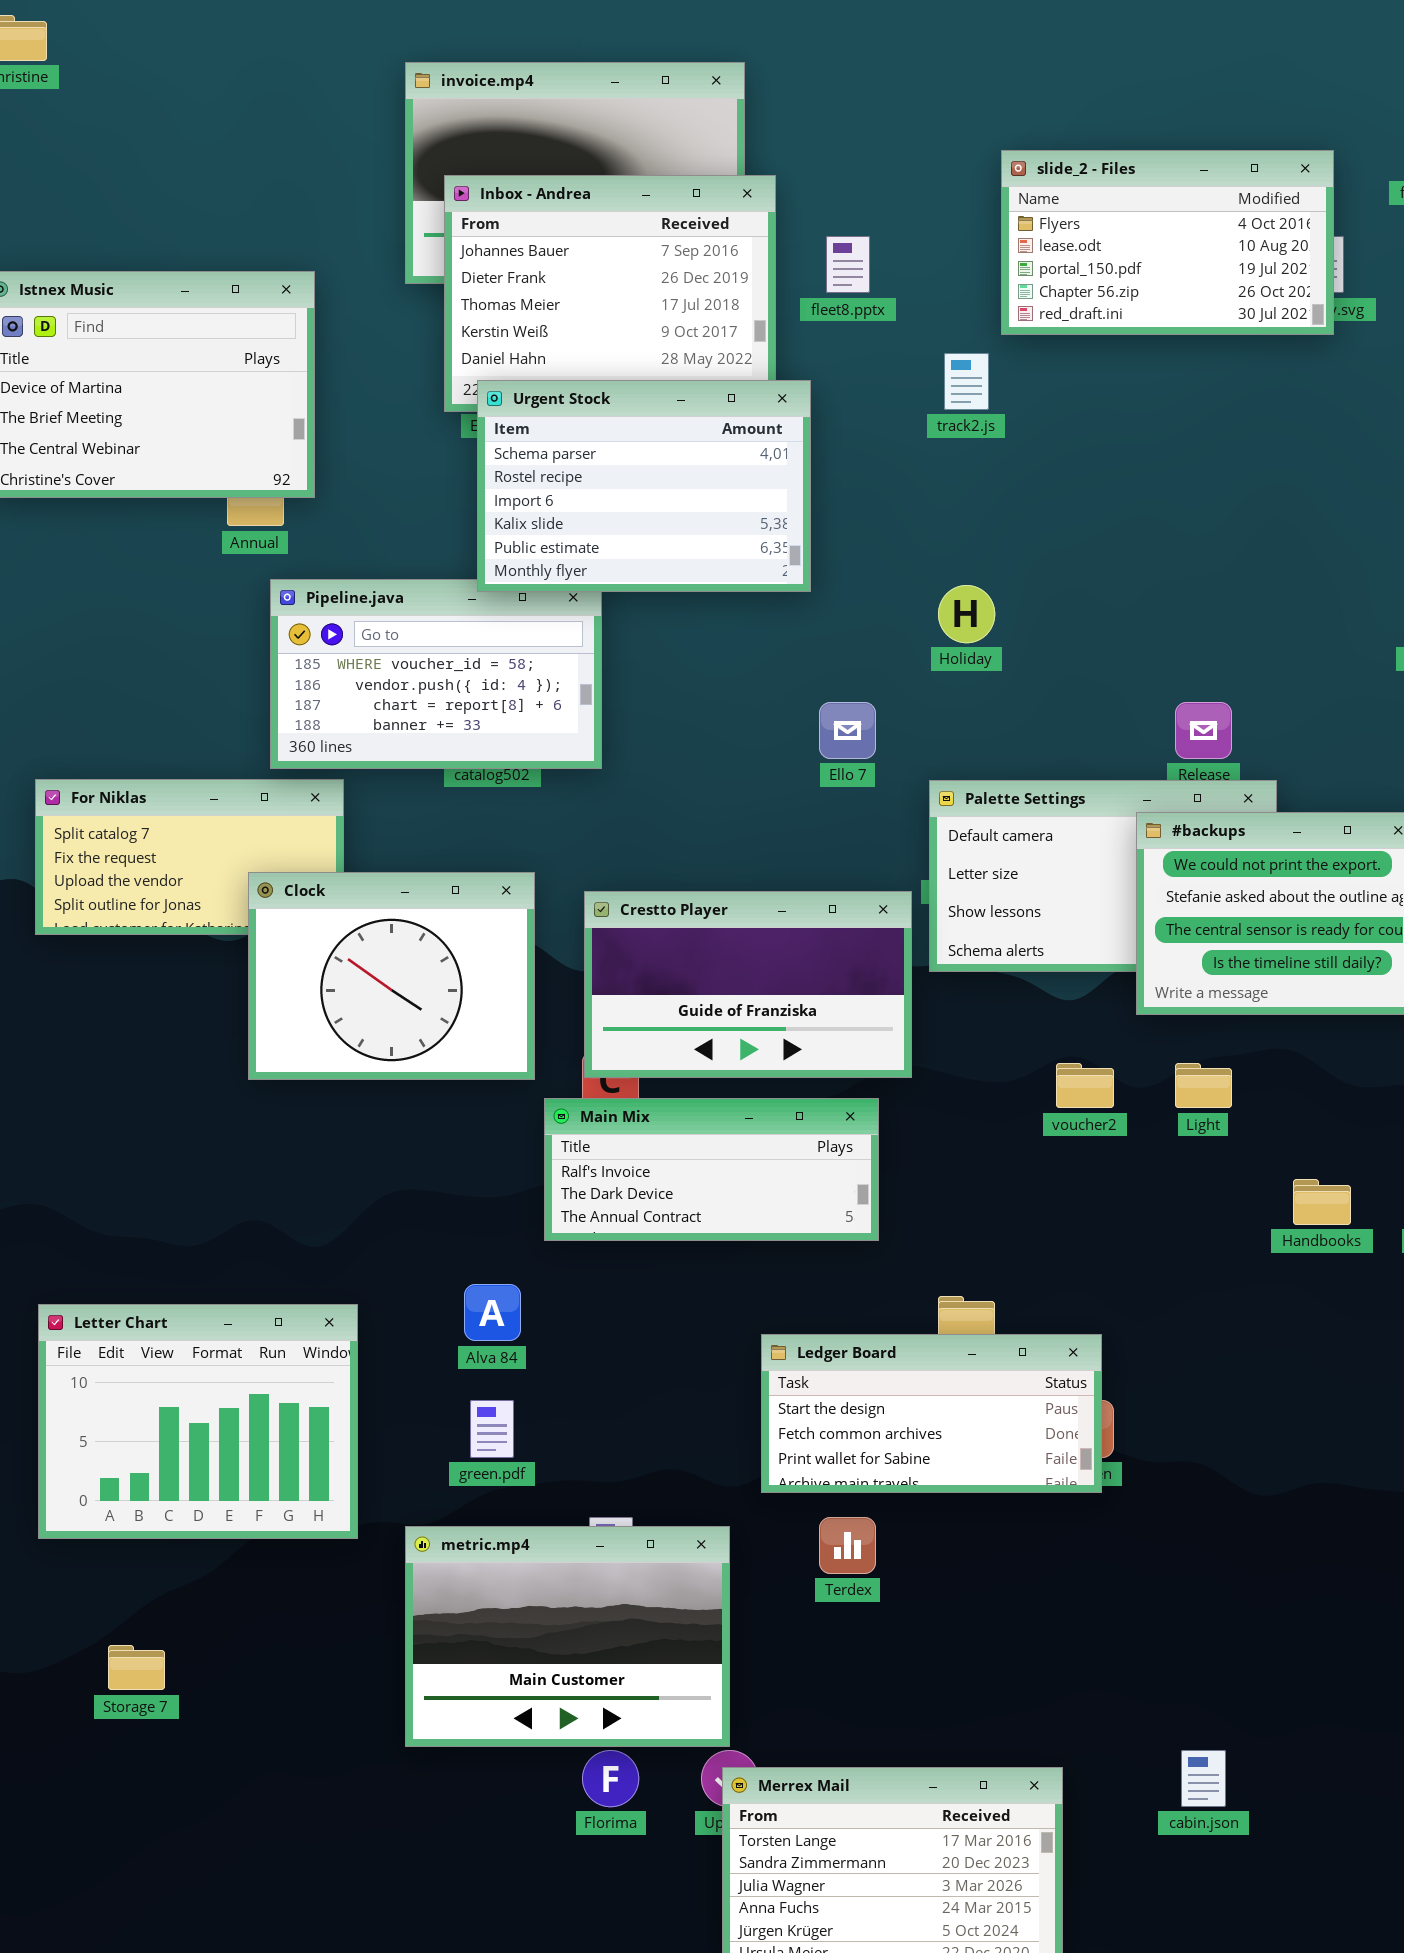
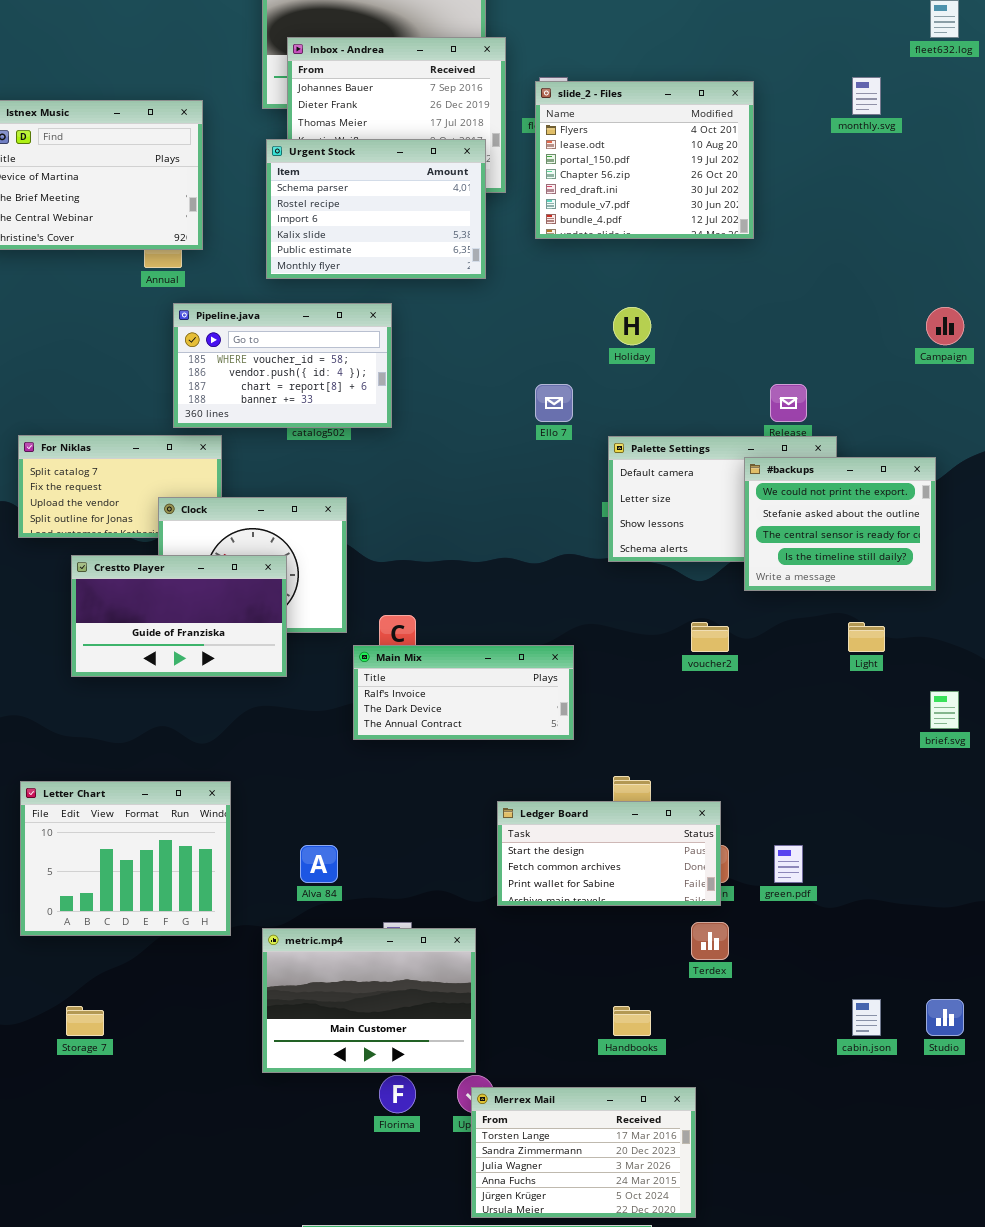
slide_2 - Files: [1001,150,1334,335] -> [535,81,754,239], moved, resized
Urgent Stock: [477,380,811,592] -> [266,139,486,279], moved
Crestto Player: [584,891,912,1078] -> [71,555,287,677], moved
Light: [1175,1063,1232,1108] -> [848,622,885,652], moved
Handbooks: [1293,1179,1351,1225] -> [613,1006,651,1036], moved
Alva 84: [464,1284,521,1341] -> [300,845,338,883], moved
green.pdf: [470,1400,514,1458] -> [774,845,803,883], moved
Terdex: [819,1517,876,1574] -> [691,922,729,960], moved
cabin.json: [1181,1750,1226,1807] -> [852,999,881,1036], moved

